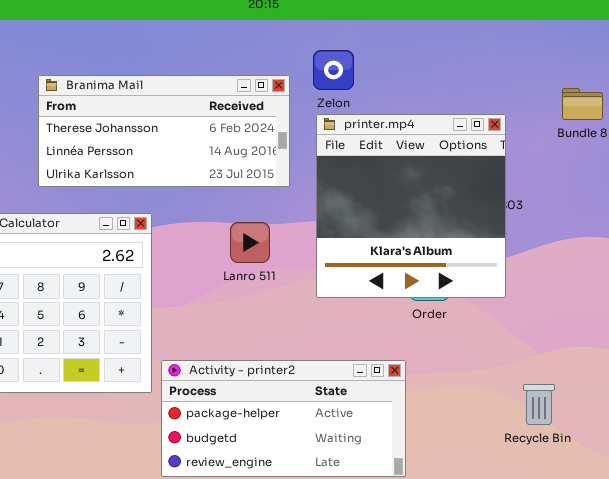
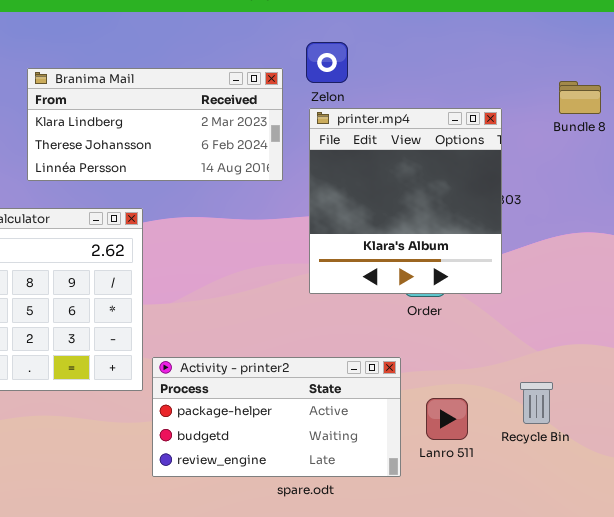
Branima Mail: [38,75,290,187] -> [27,68,283,181], scrolled up 1 row
Lanro 511: [230,222,270,263] -> [426,398,468,440], moved

